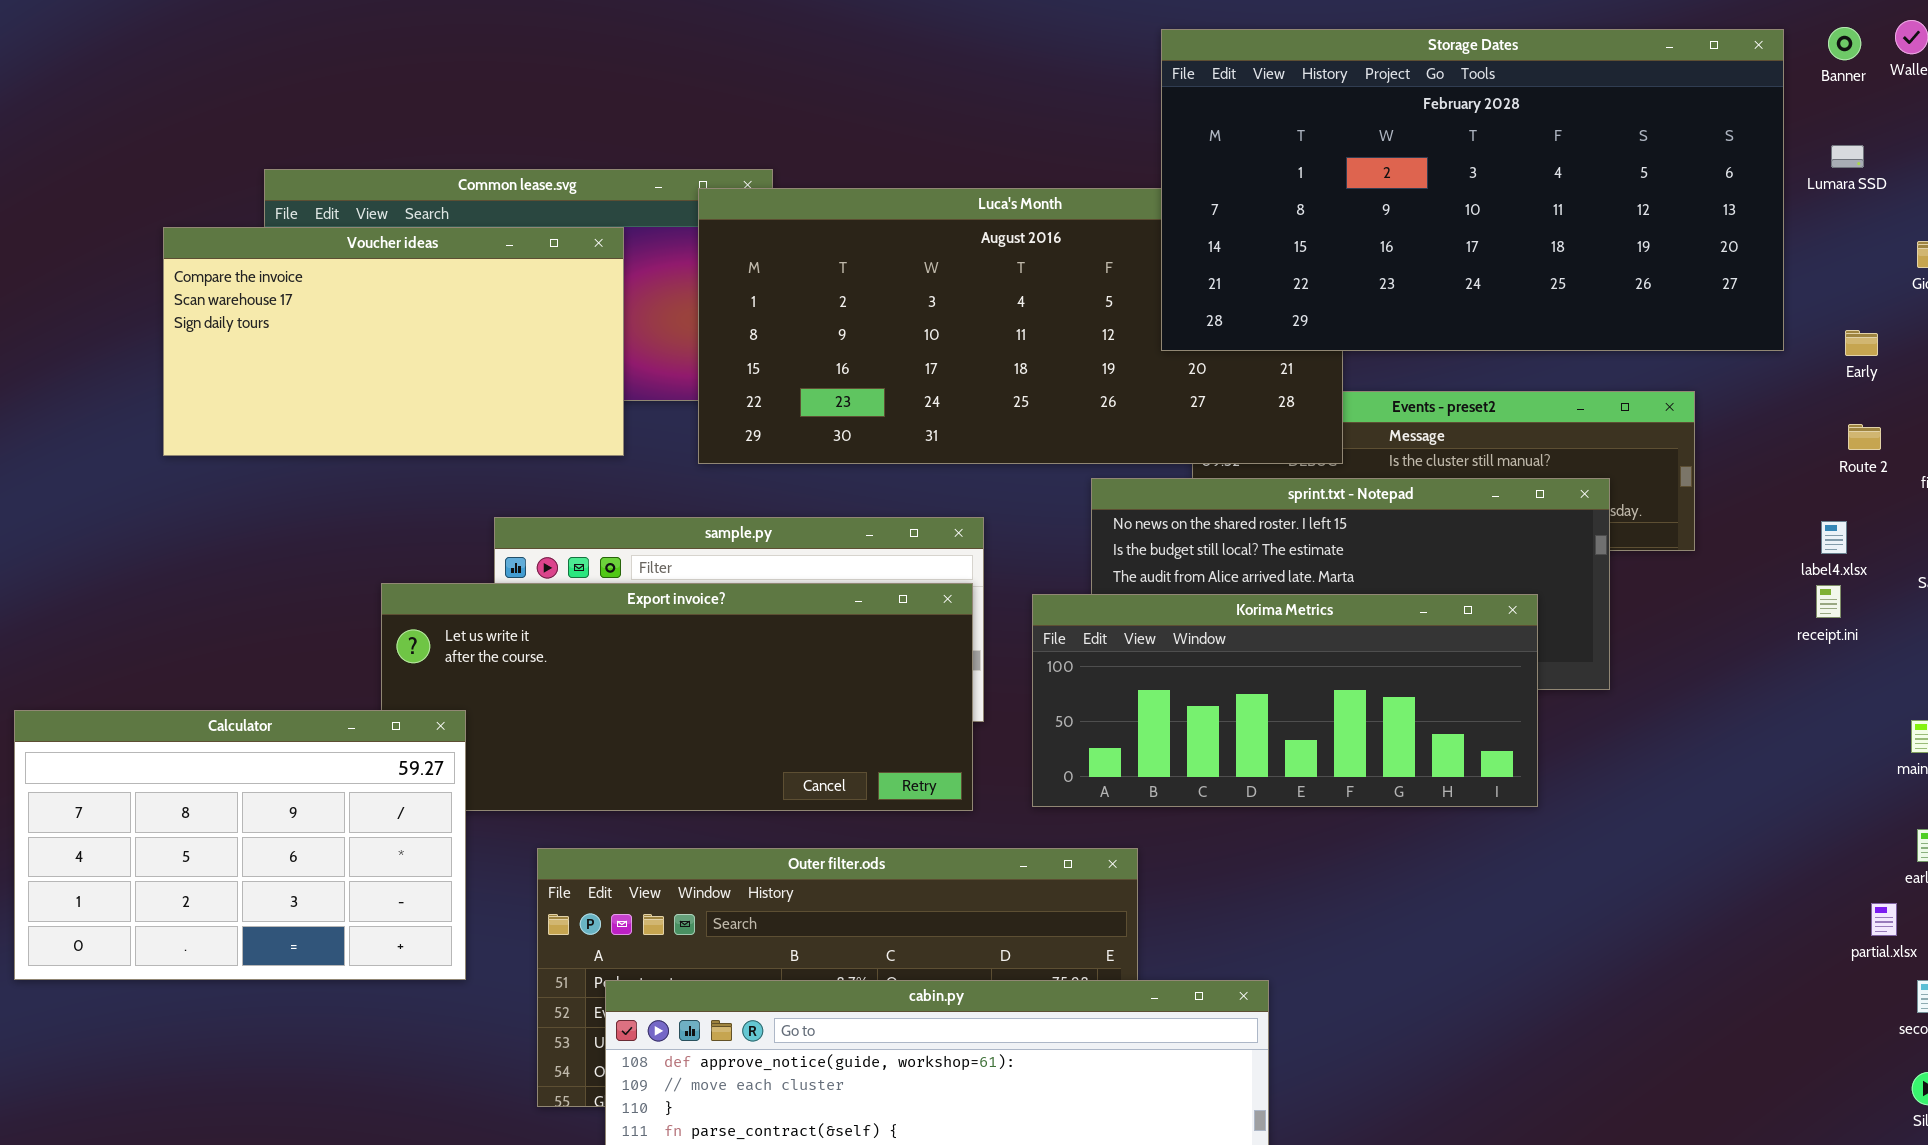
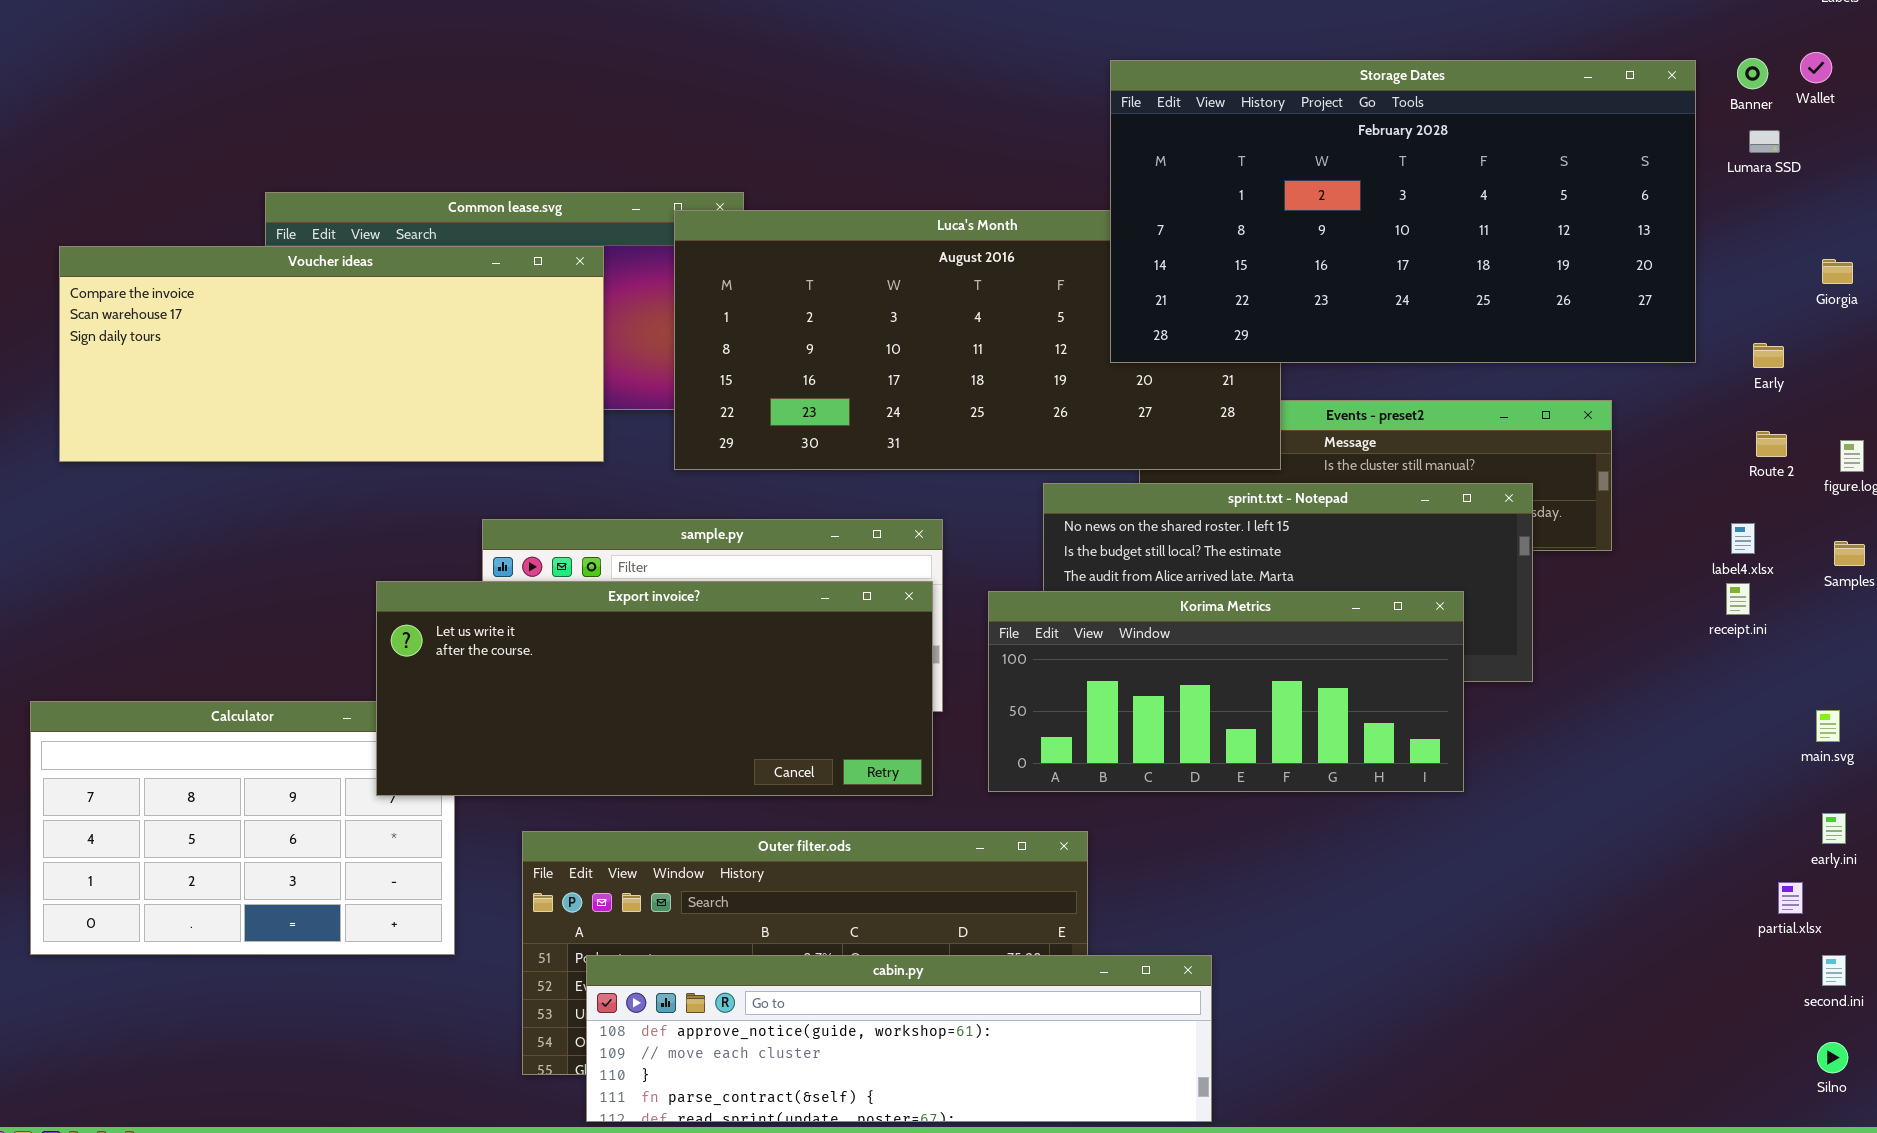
Lumara SSD: [1831,145,1864,168] -> [1749,130,1780,153], moved
Voucher ideas: [163,227,624,456] -> [59,246,604,462], resized
Export invoice?: [381,583,973,811] -> [376,581,933,796], raised

